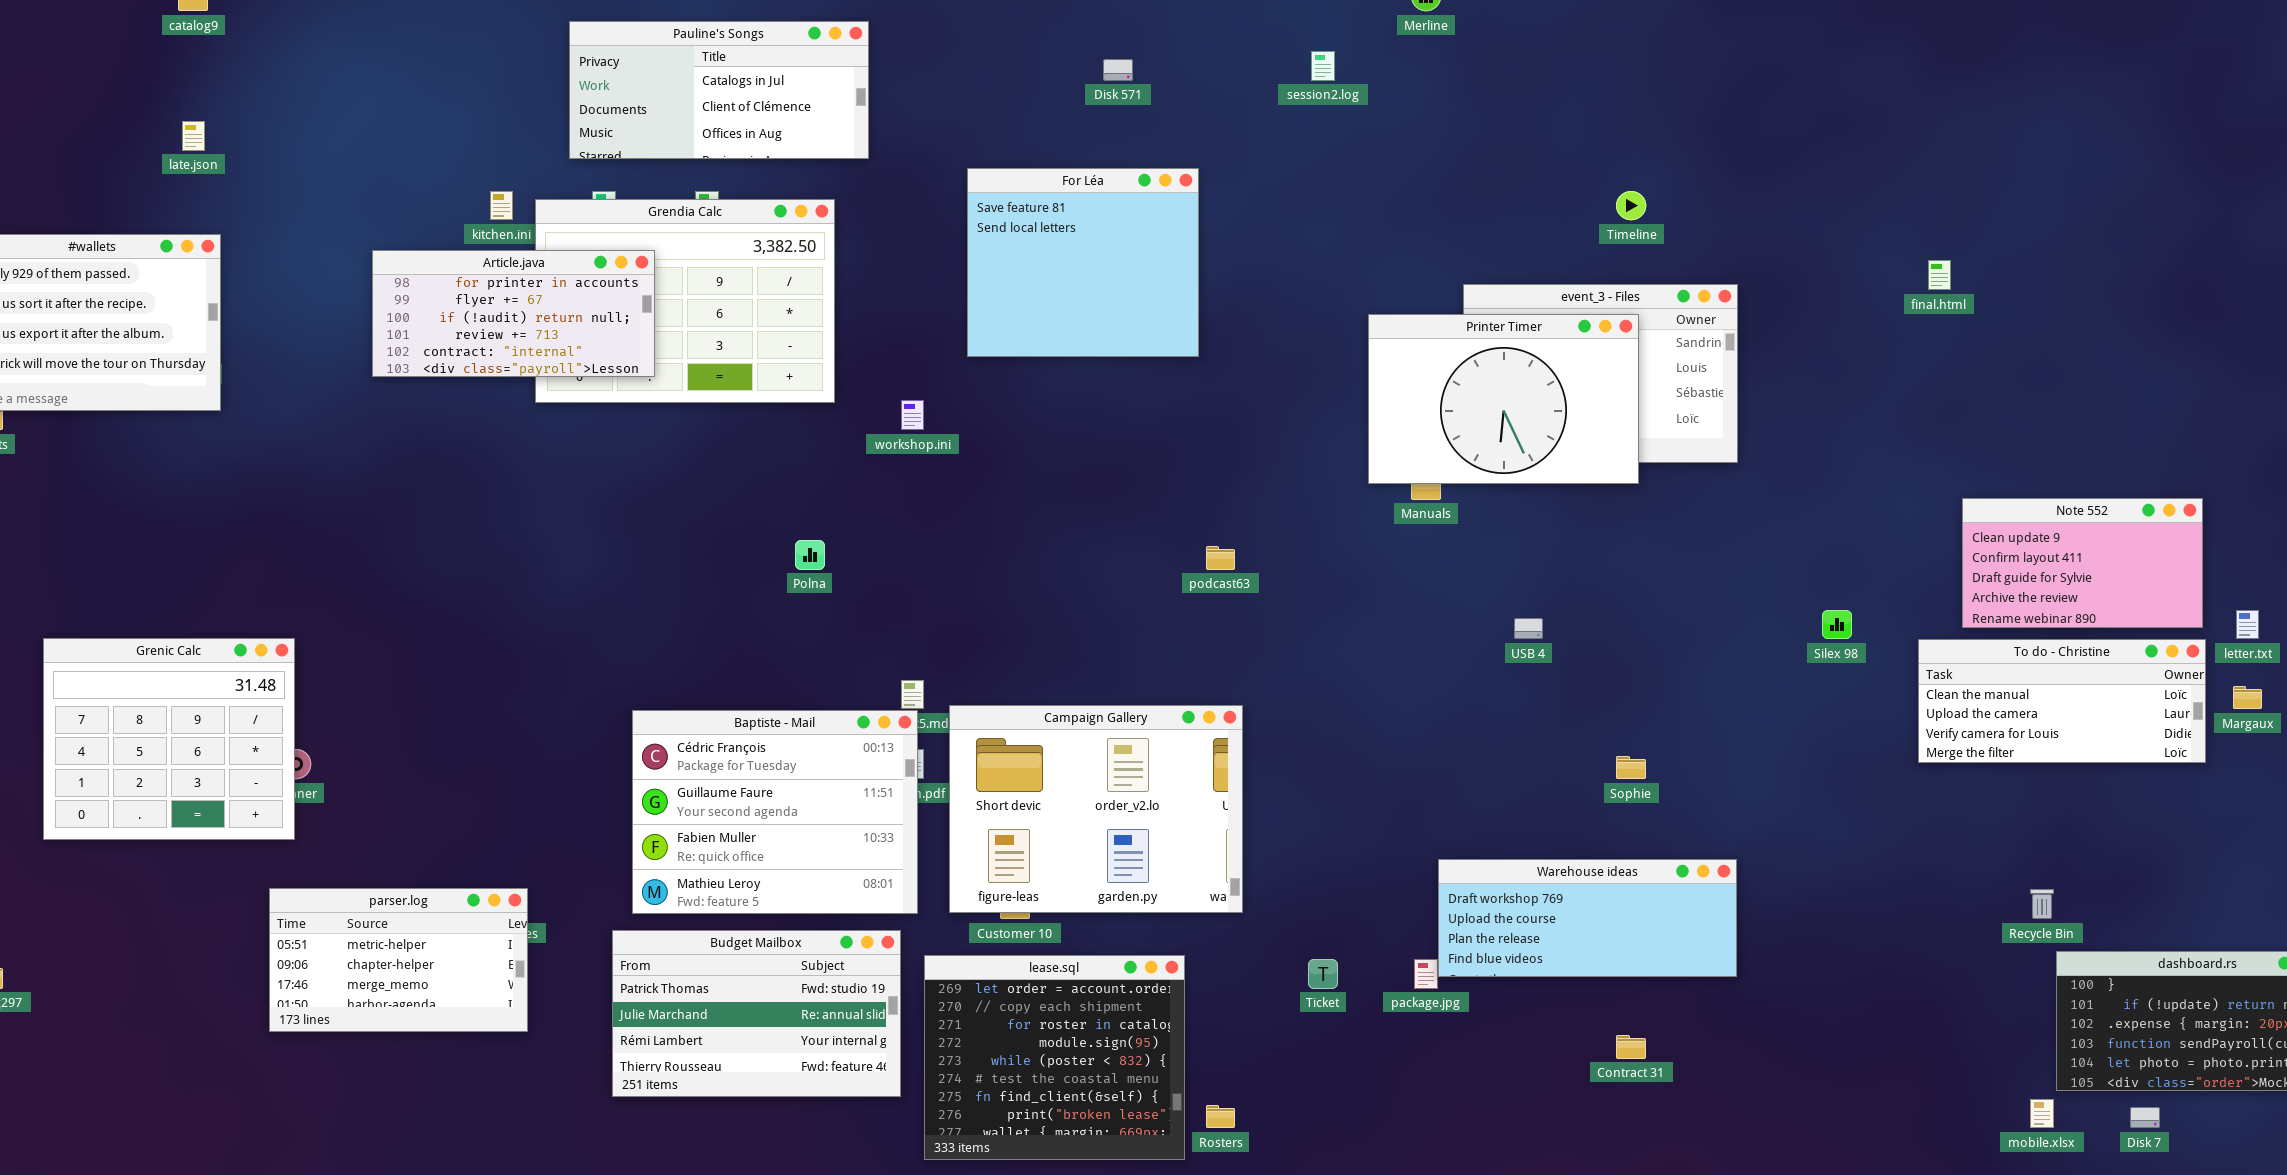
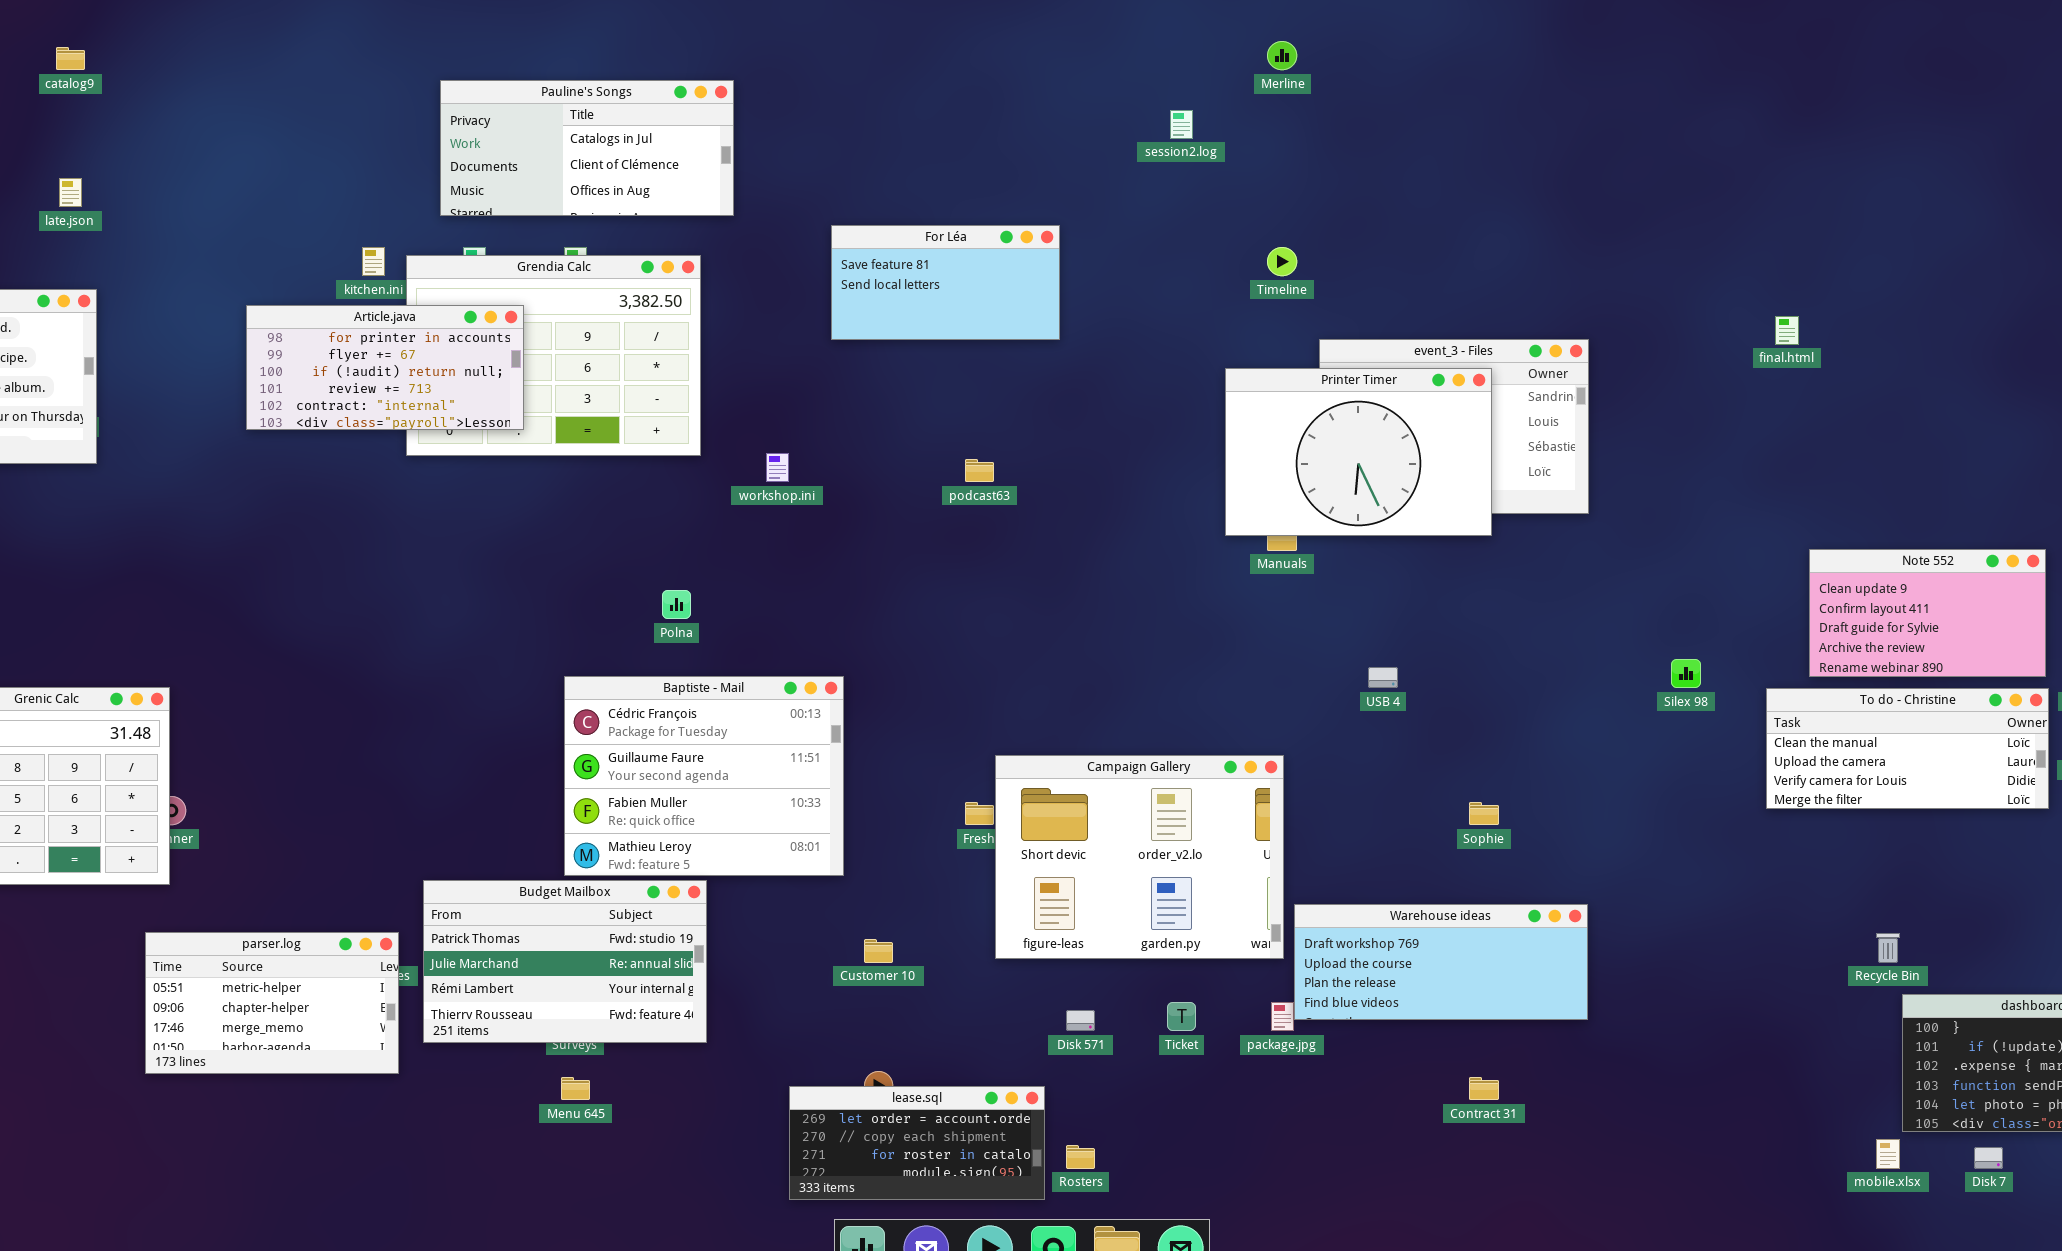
Disk 571: [1103,59,1133,81] -> [1066,1010,1095,1031], moved
For Léa: [967,168,1199,357] -> [831,225,1060,340], resized
Timeline: [1616,191,1646,220] -> [1267,247,1297,276], moved
podcast63: [1206,546,1235,570] -> [965,459,994,482], moved
Campaign Gallery: [949,705,1243,913] -> [995,755,1284,959], moved
Baptiste - Mail: [632,710,918,914] -> [564,676,844,876], moved
Budget Mailbox: [612,930,901,1097] -> [423,880,707,1043], moved
lease.sql: [924,955,1185,1160] -> [789,1086,1045,1200], resized

